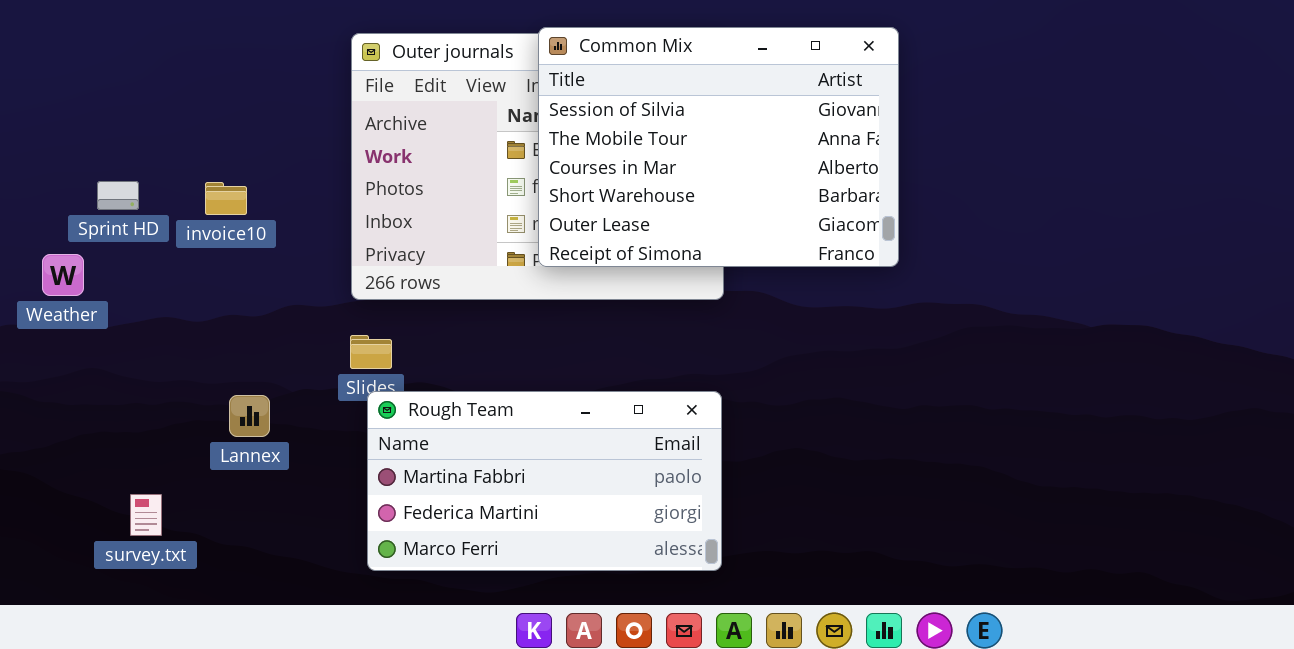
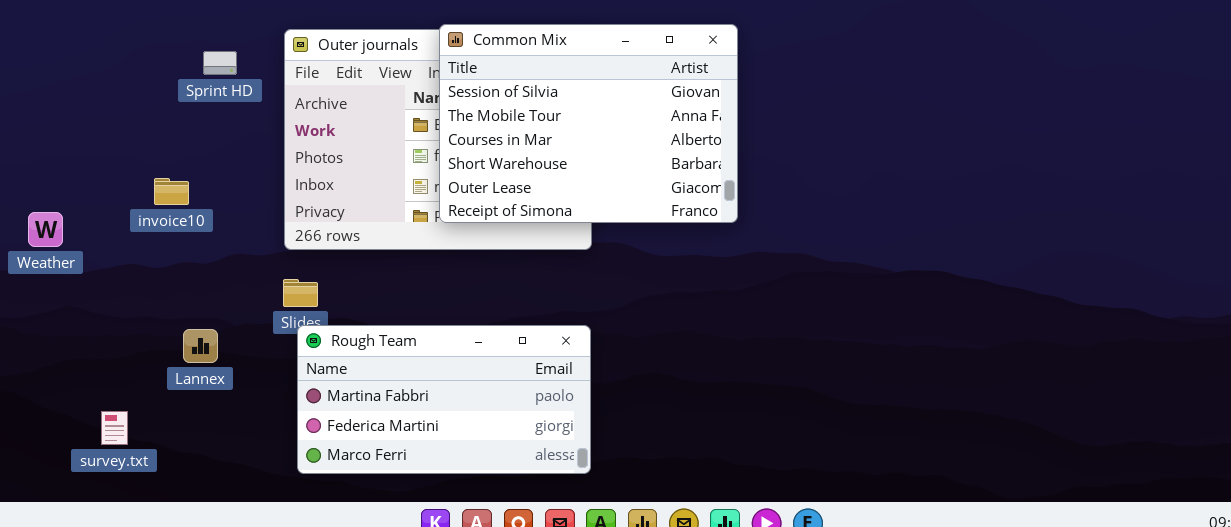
Sprint HD: [97,181,139,210] -> [203,51,237,75], moved
invoice10: [205,182,247,215] -> [154,178,189,205], moved

